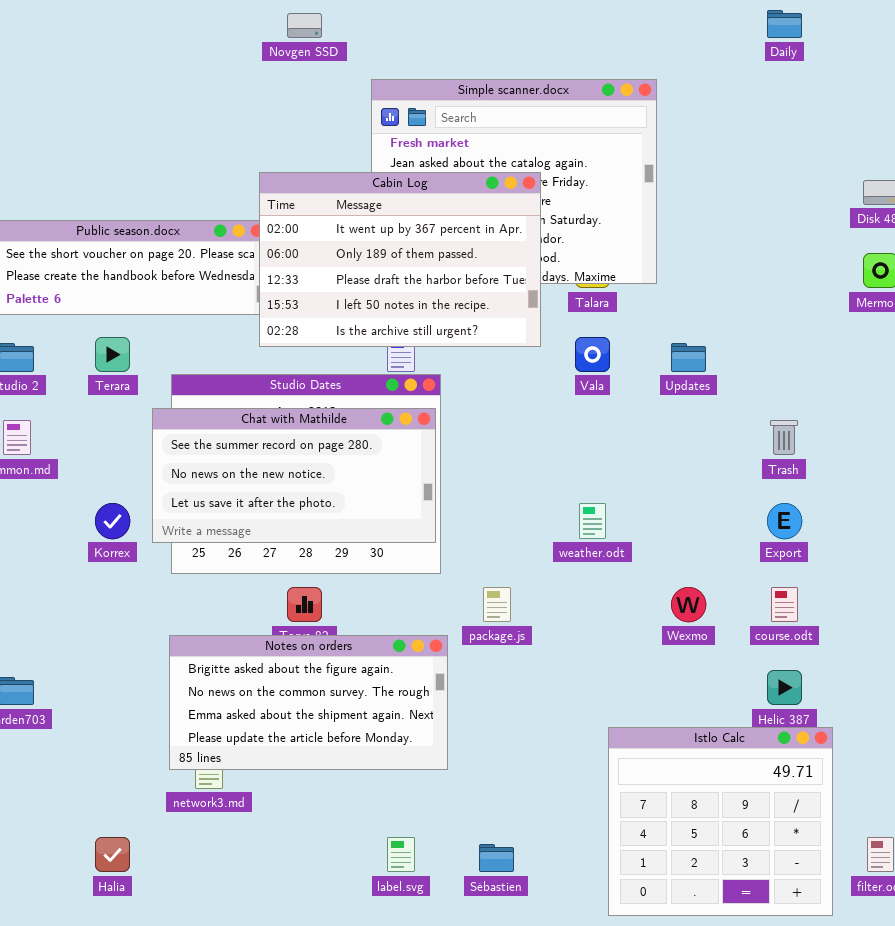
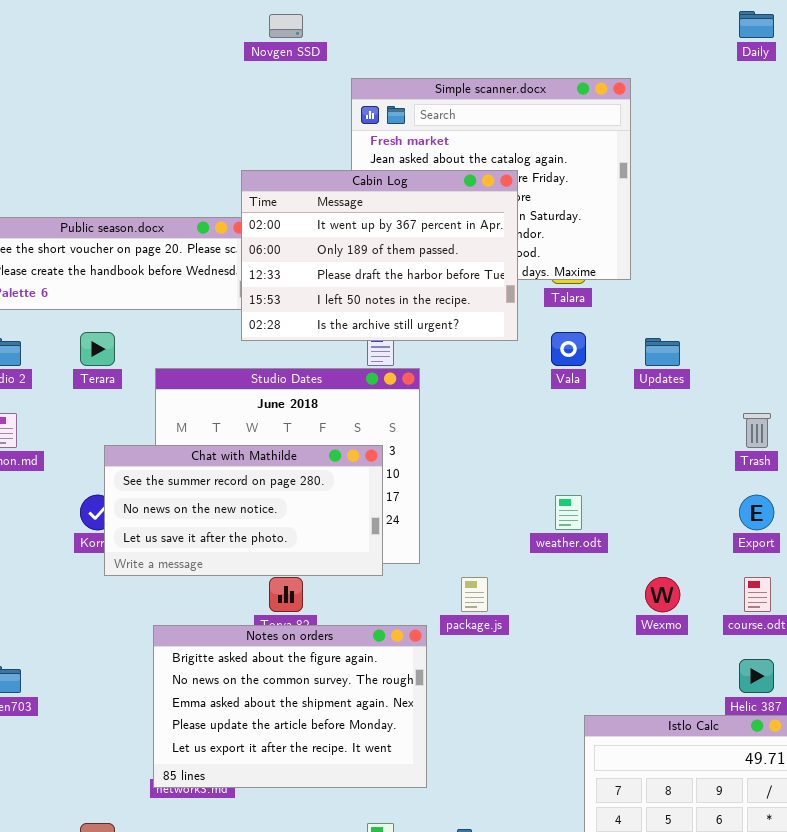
Chat with Mathilde: [152,408,436,543] -> [104,445,383,576], moved
Notes on orders: [169,635,448,770] -> [153,625,427,788], resized

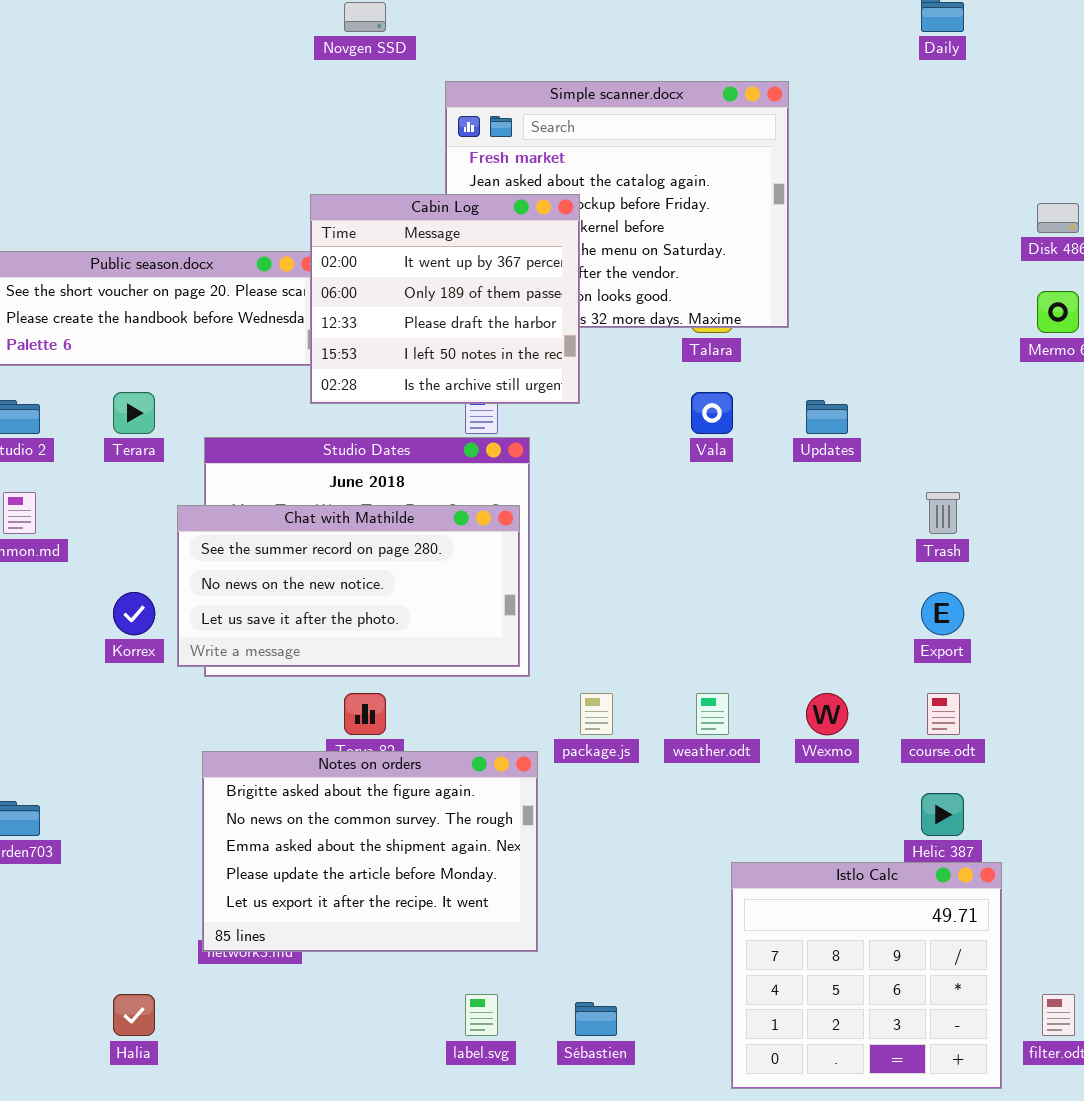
Cabin Log: [241,170,518,341] -> [310,194,580,404], resized
Chat with Mathilde: [104,445,383,576] -> [177,505,520,667], moved
weather.odt: [555,495,582,530] -> [696,693,729,735], moved

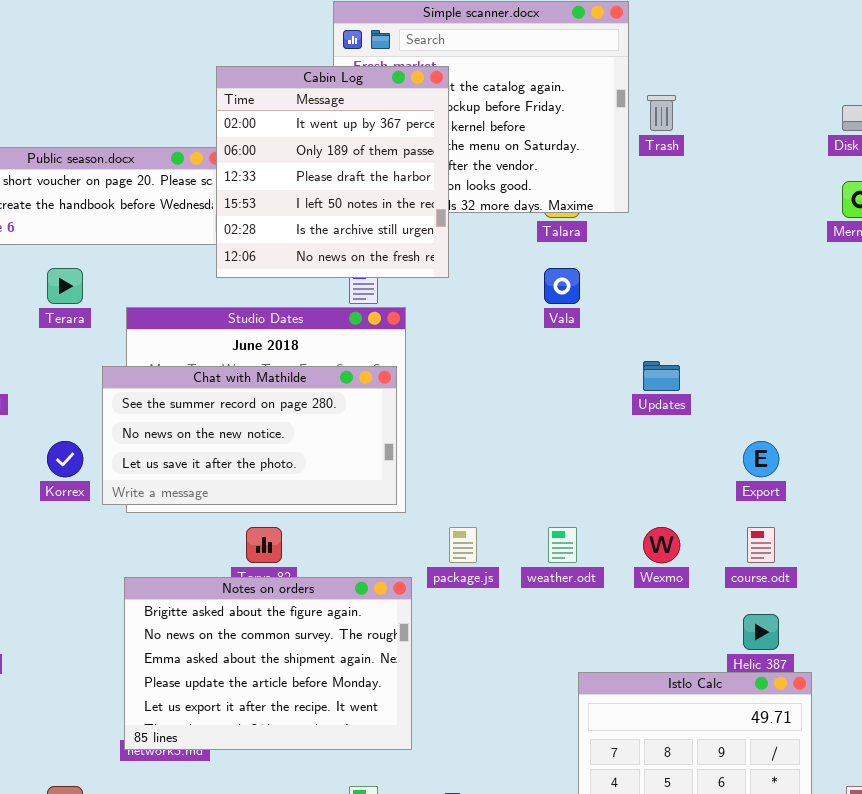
Cabin Log: [310,194,580,404] -> [216,66,449,278], resized
Updates: [806,400,848,434] -> [643,361,680,391], moved
Trash: [926,492,960,534] -> [647,95,676,131], moved

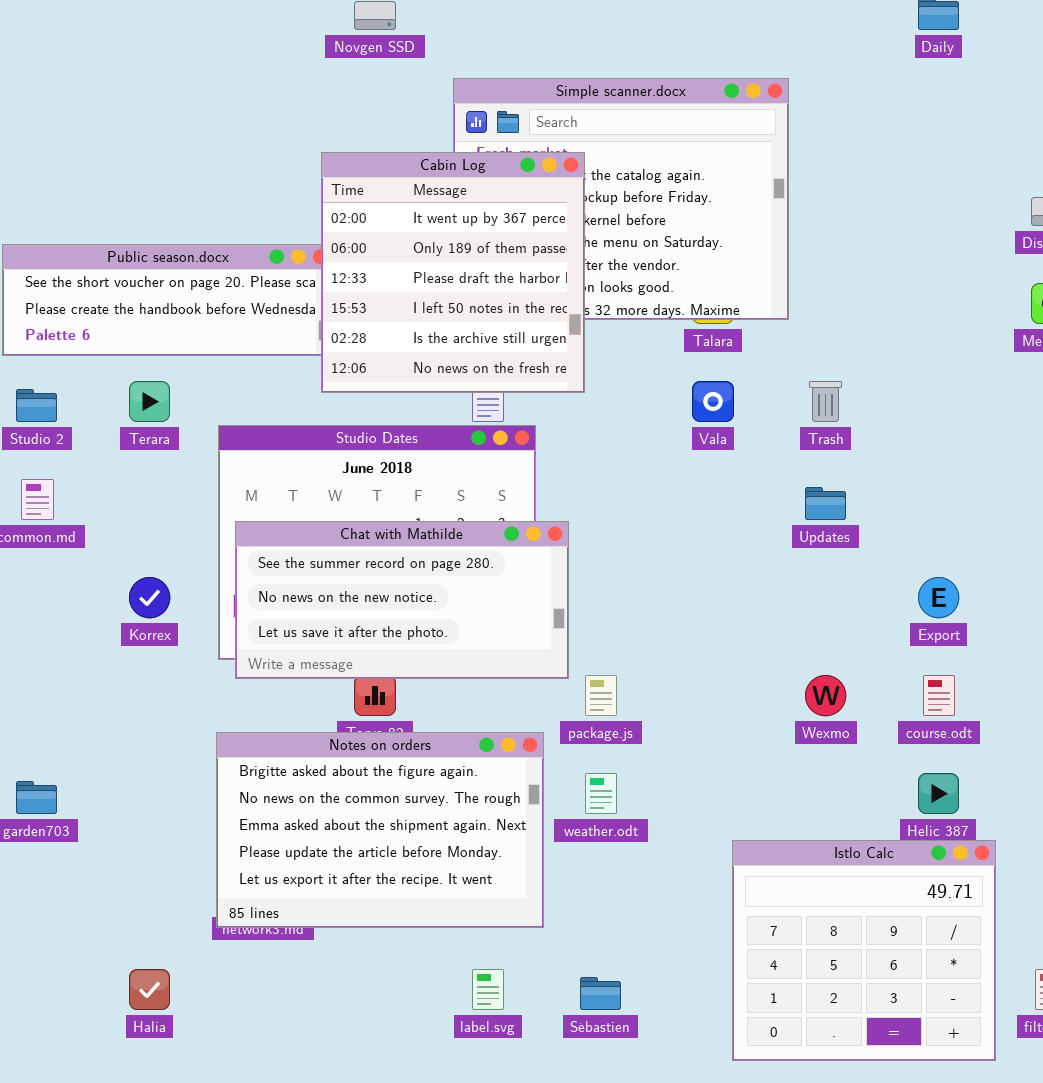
Trash: [647,95,676,131] -> [809,381,842,422], moved
Chat with Mathilde: [102,366,397,505] -> [235,521,569,679], moved
weather.odt: [548,527,577,563] -> [585,773,617,814], moved

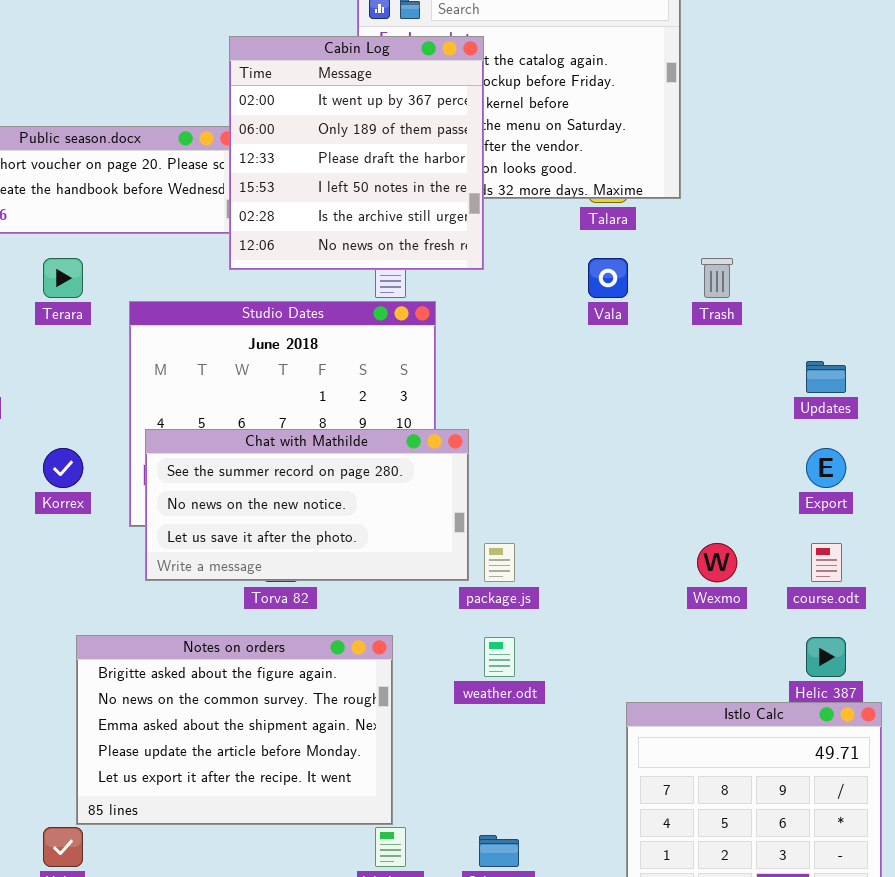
Updates: [805,487,846,520] -> [806,361,846,393], moved
Chat with Mathilde: [235,521,569,679] -> [145,429,469,581], moved
Notes on orders: [216,732,544,928] -> [76,635,393,825], moved

